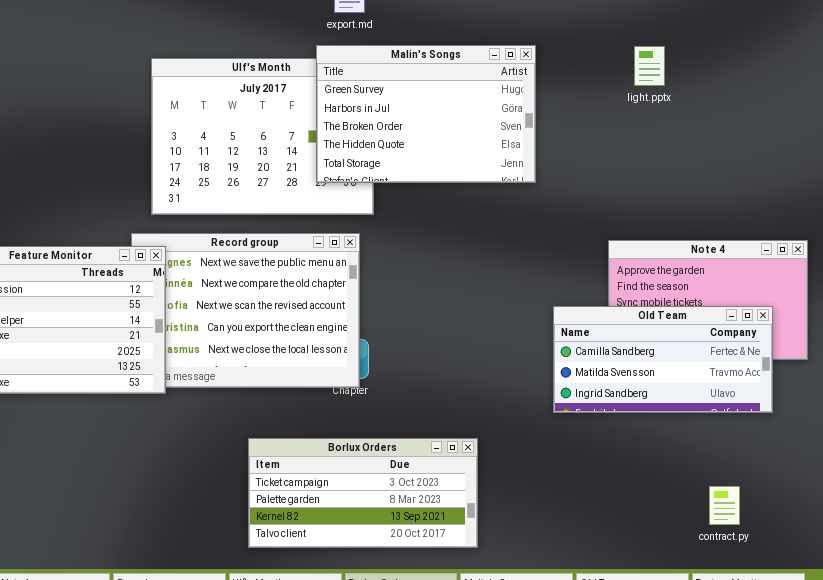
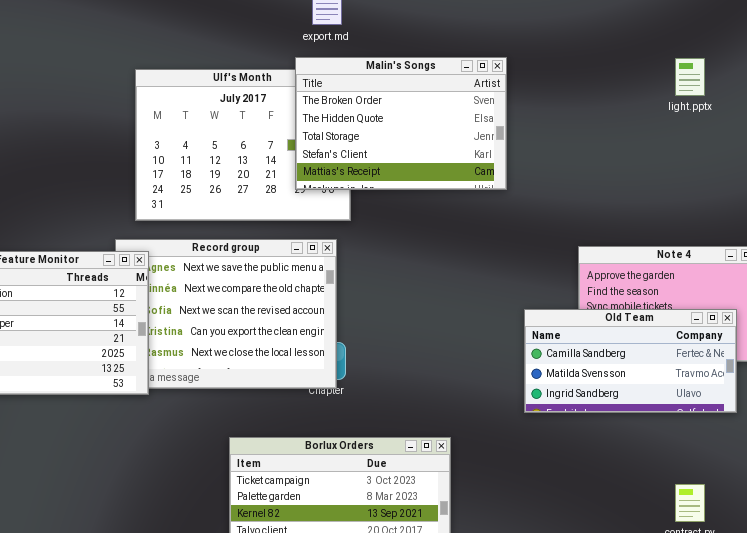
Malin's Songs: [316,45,536,183] -> [295,57,507,190], scrolled down 2 rows
light.pptx: [634,46,665,86] -> [675,58,705,96], moved

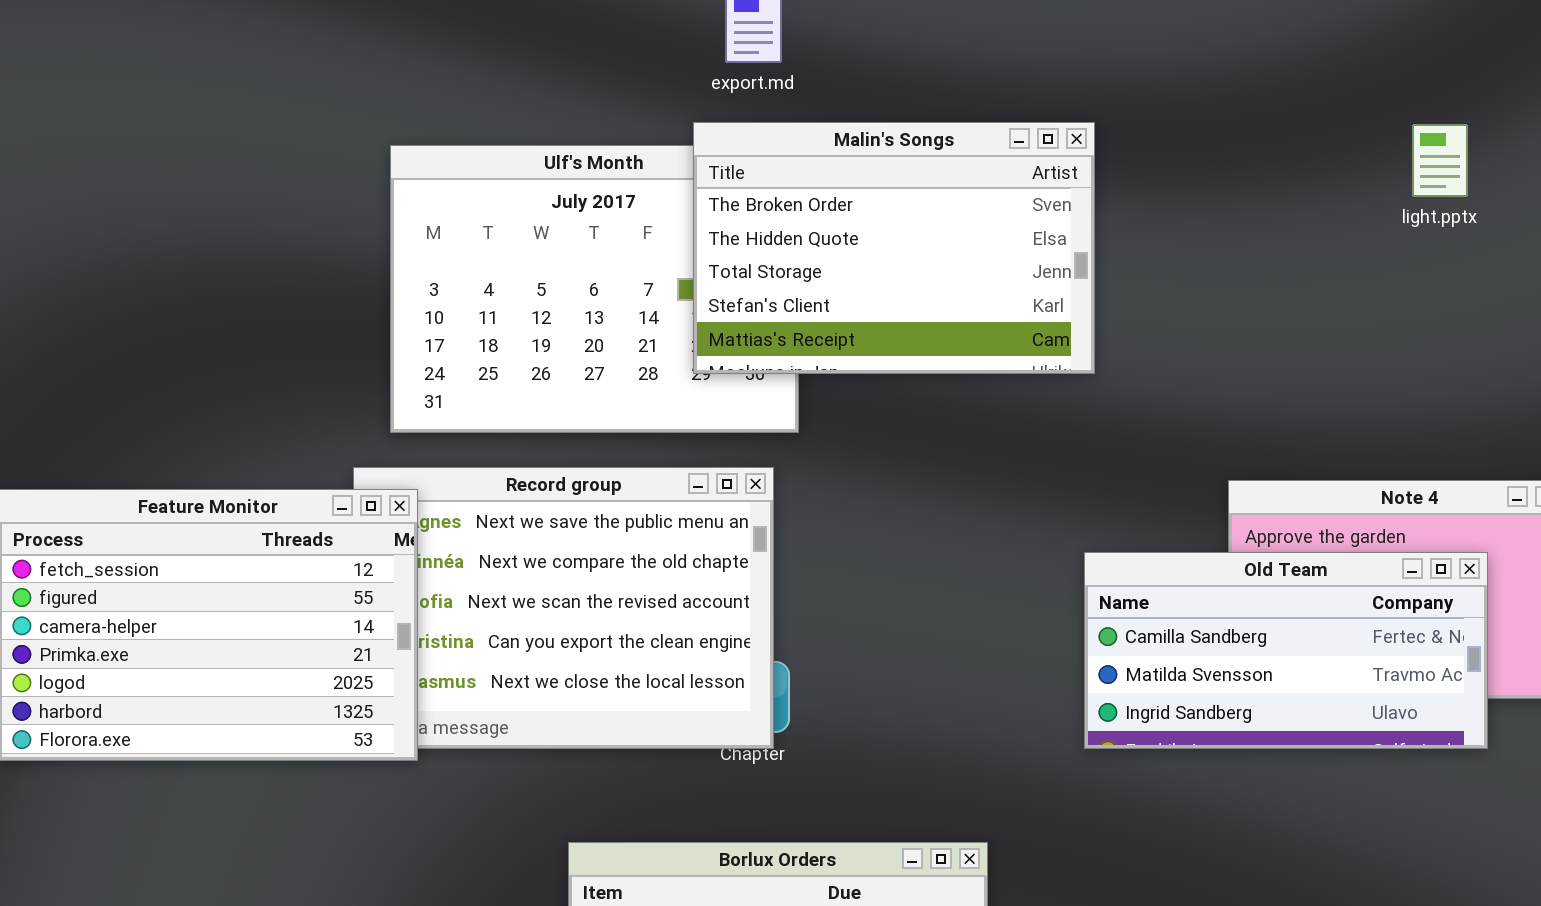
Old Team: [524,309,737,413] -> [1084,552,1488,749], moved

